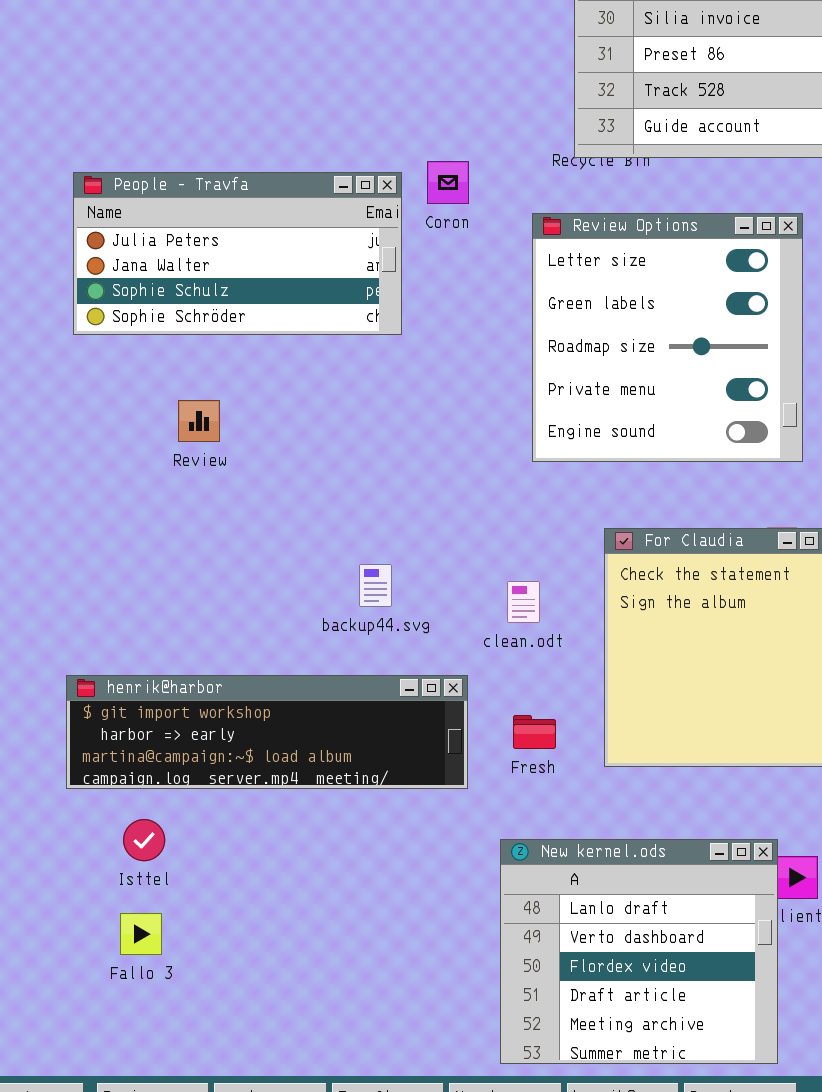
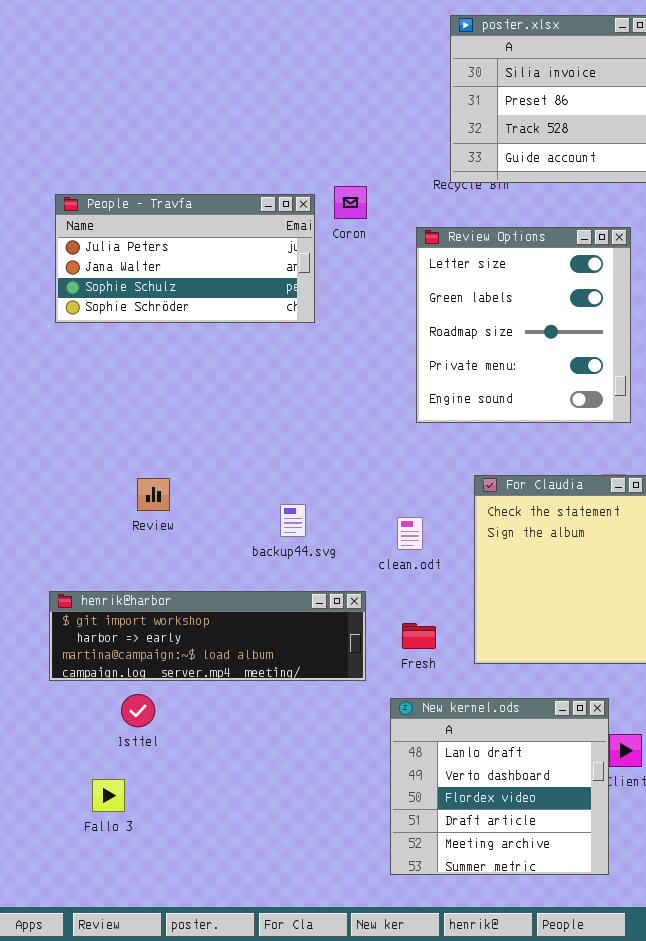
Review: [178,400,220,442] -> [137,478,170,511], moved
Isttel: [123,819,165,861] -> [121,694,155,727], moved
New kernel.ods: [500,839,778,1064] -> [390,698,609,875], moved

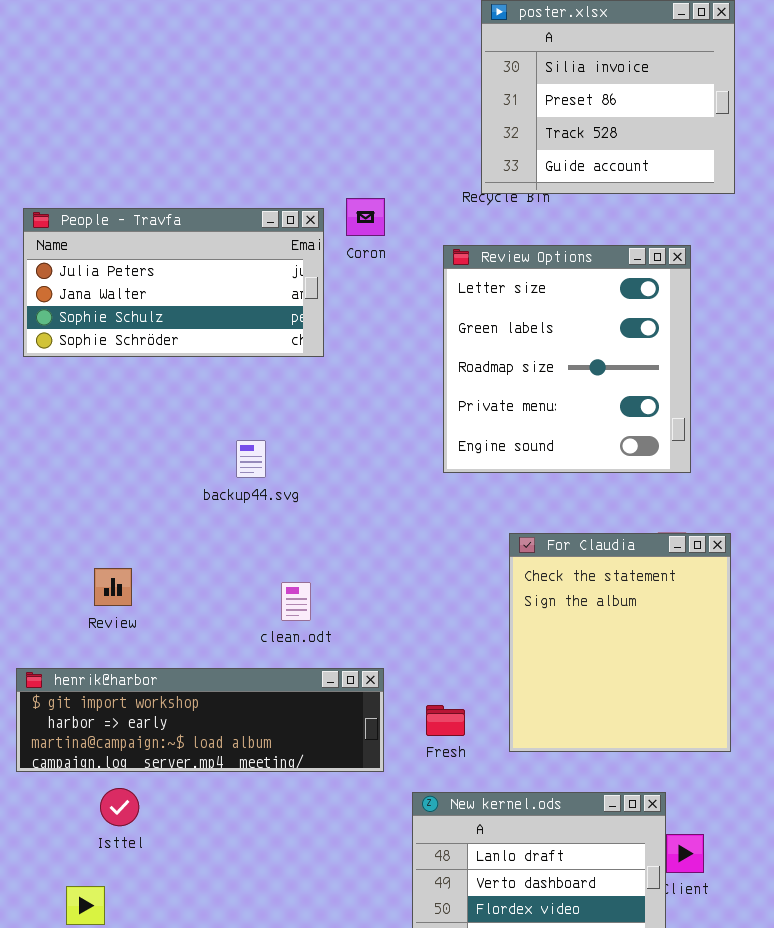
Review: [137,478,170,511] -> [94,568,132,606], moved
backup44.svg: [280,504,306,537] -> [236,440,266,478], moved
clean.odt: [397,517,423,550] -> [281,582,311,621], moved

